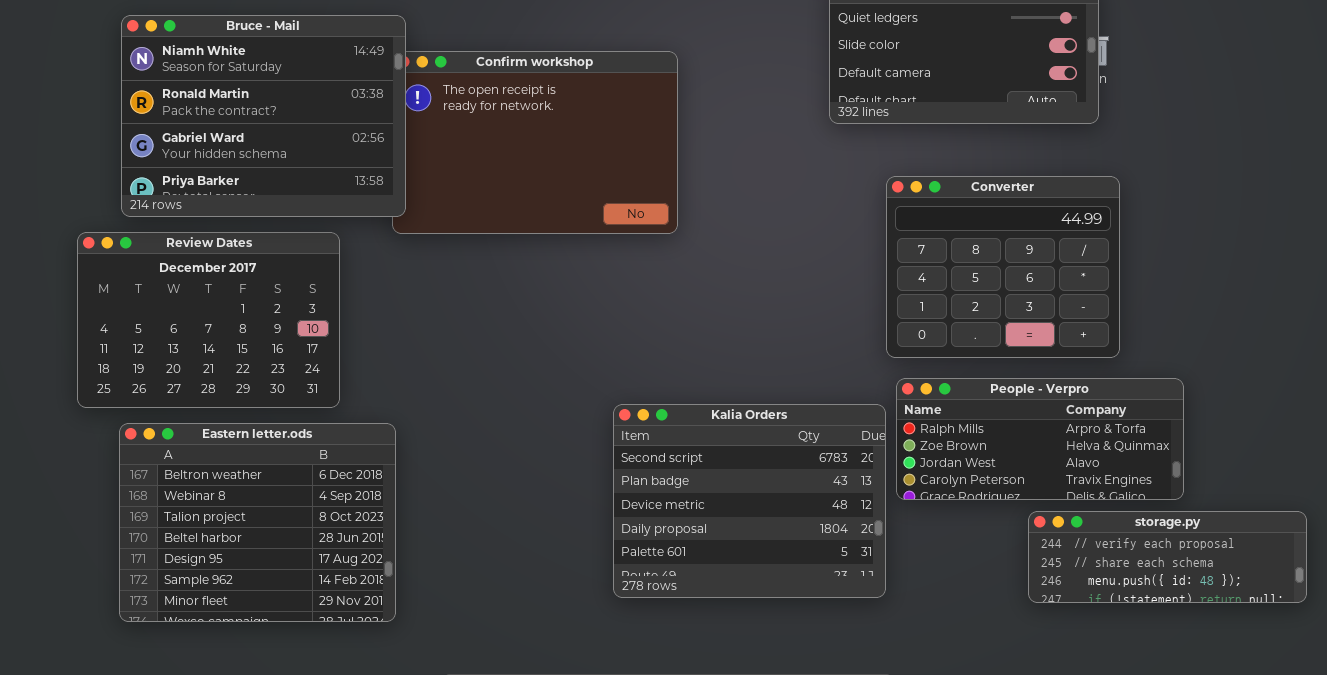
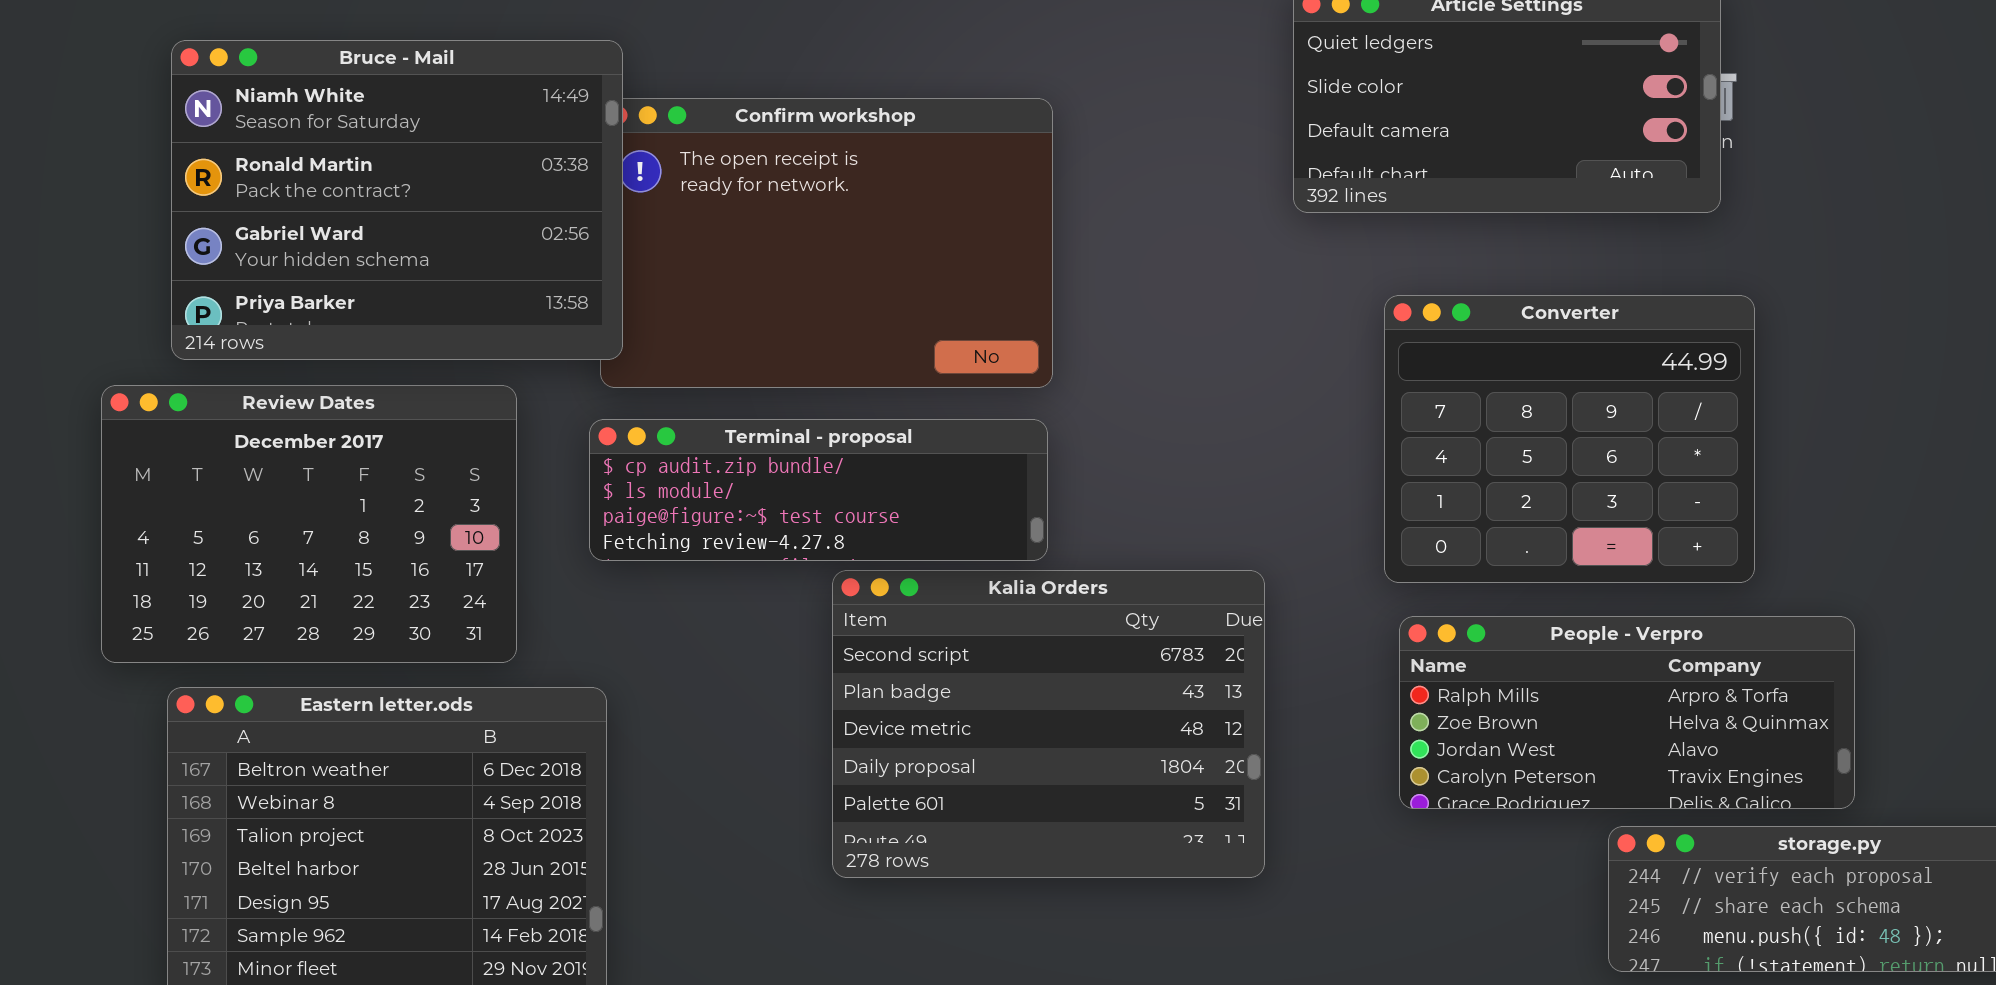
Terminal - proposal: none -> [589,419,1048,561], opened
Kalia Orders: [613,404,886,598] -> [832,570,1265,878], moved

